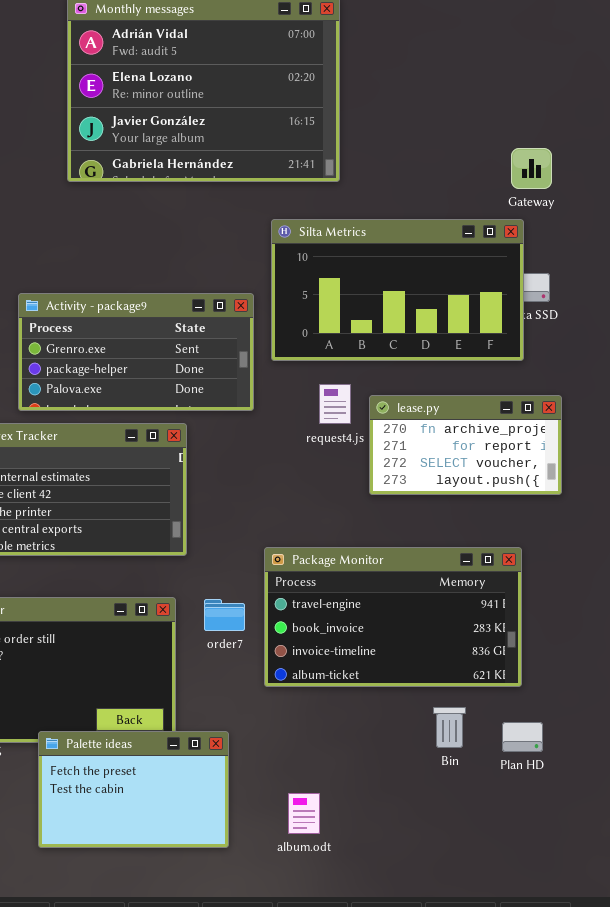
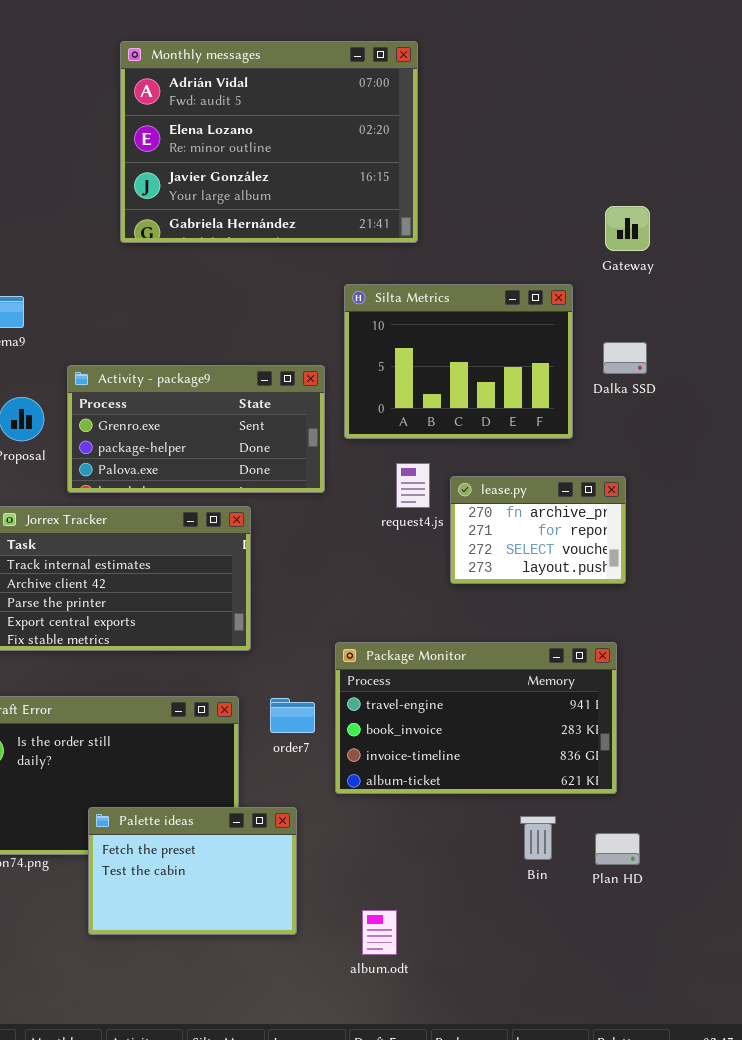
Silta Metrics: [271,219,524,361] -> [344,284,573,439], resized
lease.py: [369,395,562,495] -> [450,476,626,584], resized
Palette ideas: [38,731,229,848] -> [88,807,297,935], moved

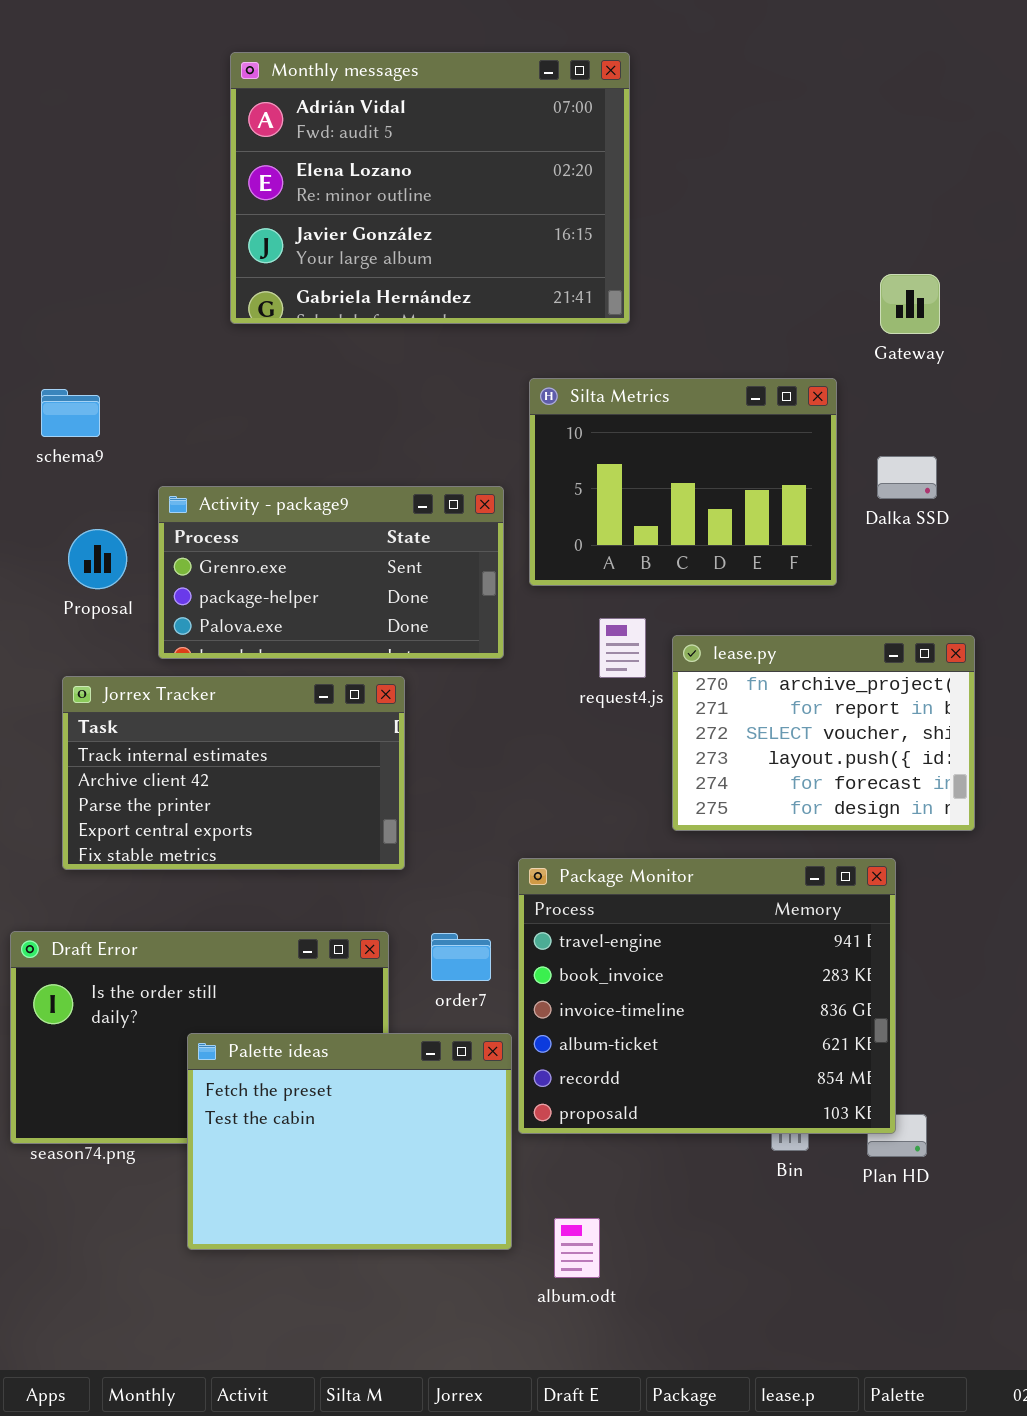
lease.py: [450,476,626,584] -> [672,635,975,831], resized
Package Monitor: [335,642,617,794] -> [518,858,896,1134], resized
Palette ideas: [88,807,297,935] -> [187,1033,512,1250], resized

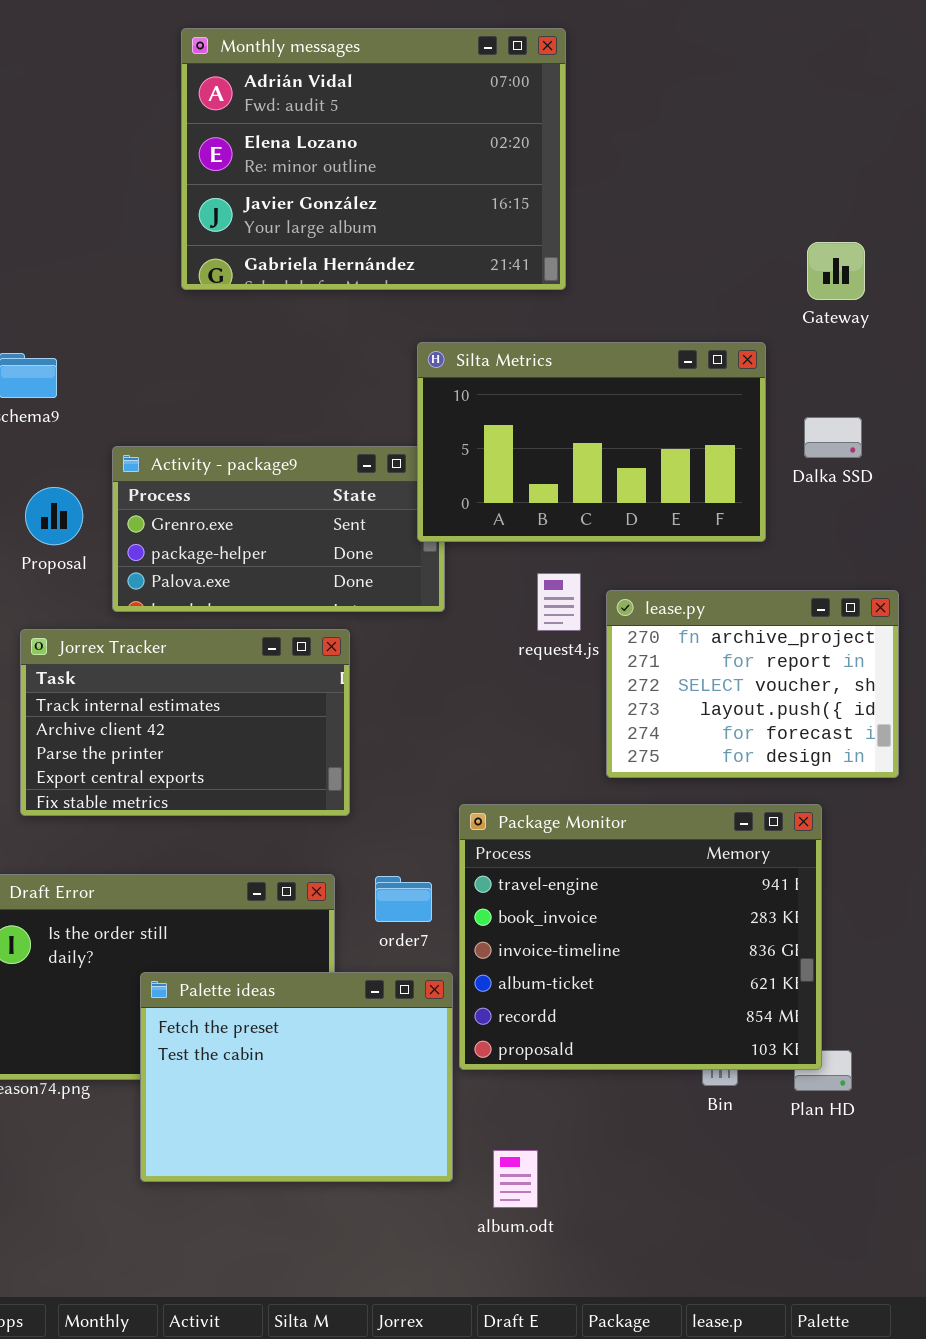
Silta Metrics: [529,378,837,586] -> [417,342,766,542], resized

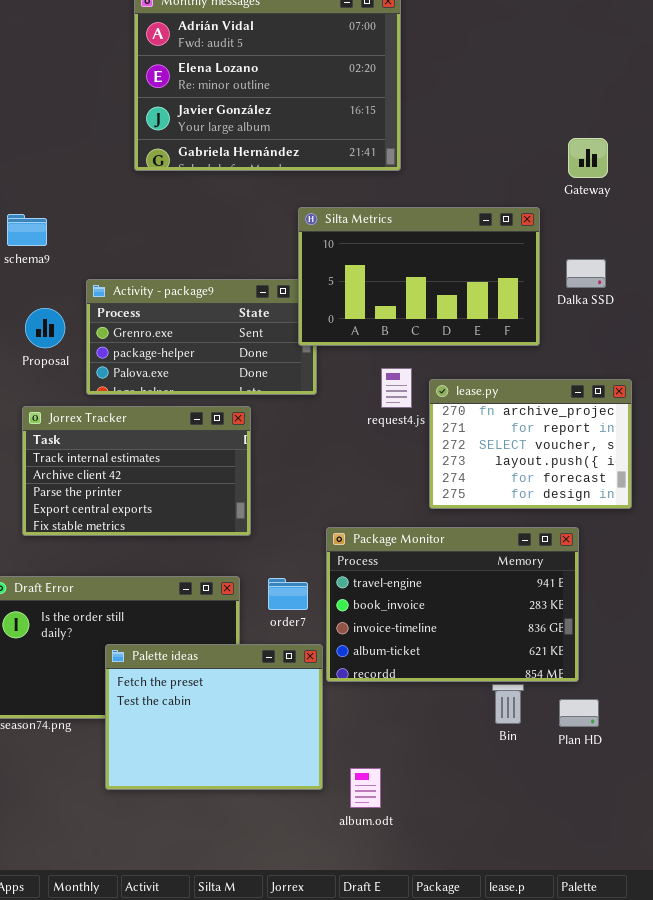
Package Monitor: [459,804,822,1070] -> [326,527,579,682], resized

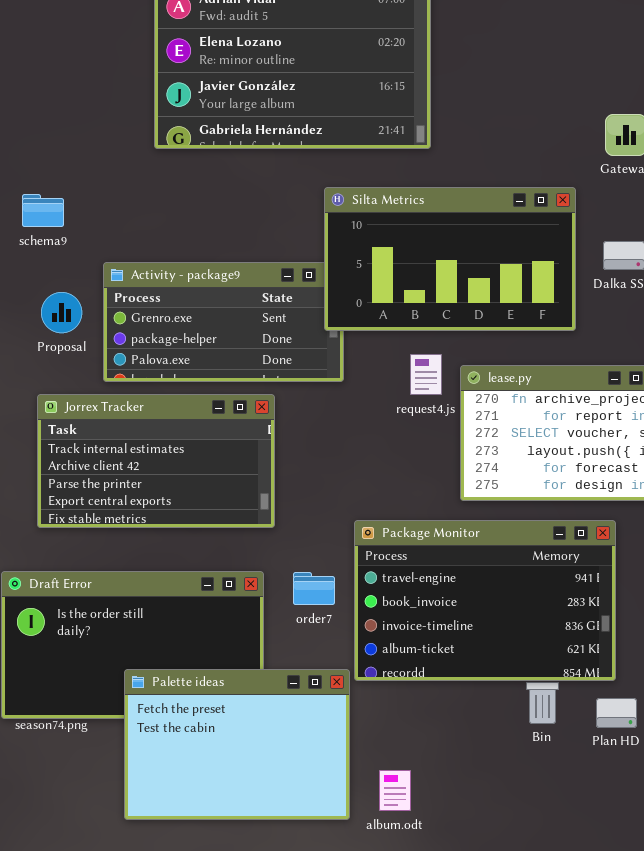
Palette ideas: [105,644,323,790] -> [124,669,350,820], moved

